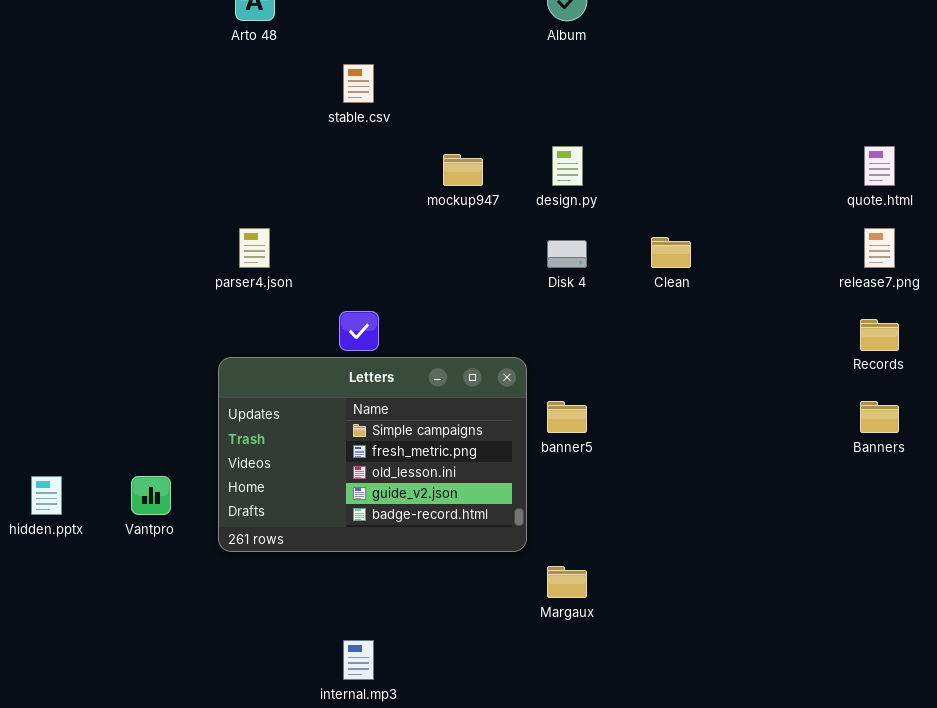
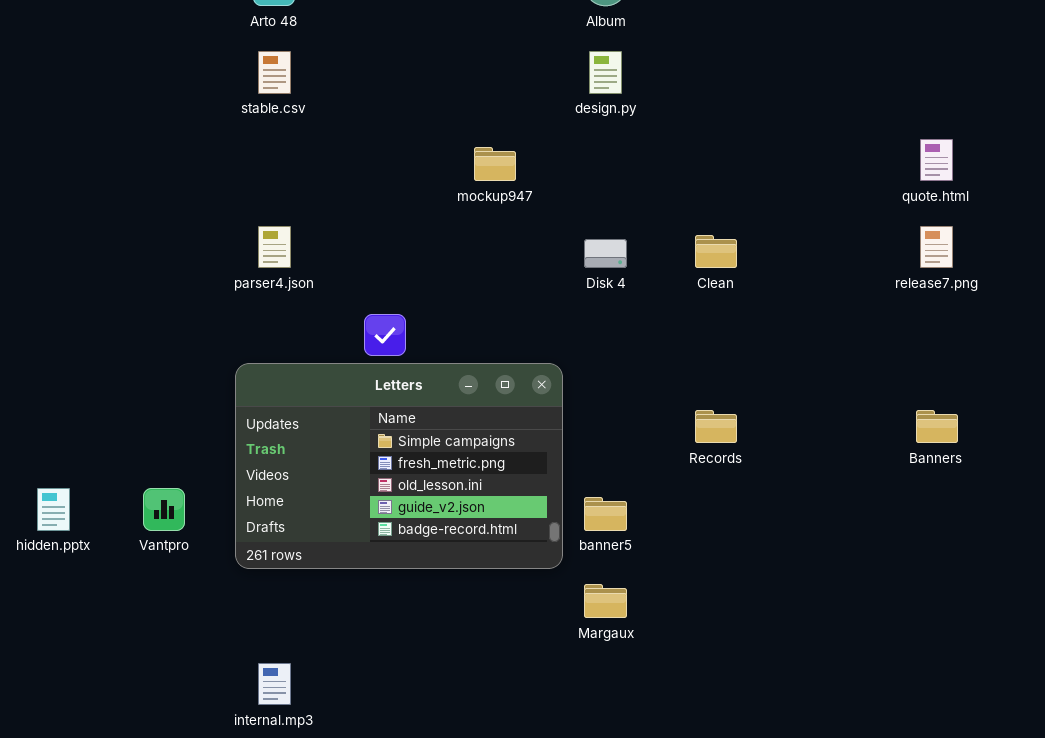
stable.csv: [343,64,374,103] -> [258,51,291,94], moved
design.py: [552,146,583,186] -> [589,51,622,94], moved
Records: [860,319,899,351] -> [695,410,737,443], moved
banner5: [547,401,587,433] -> [584,497,627,531], moved
internal.mp3: [343,640,374,680] -> [258,663,291,705], moved

